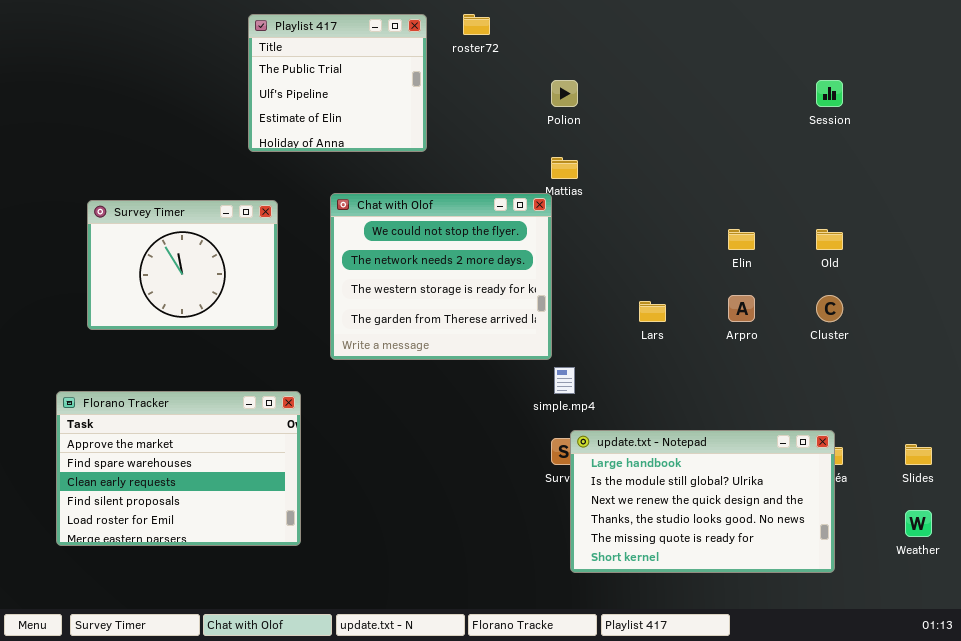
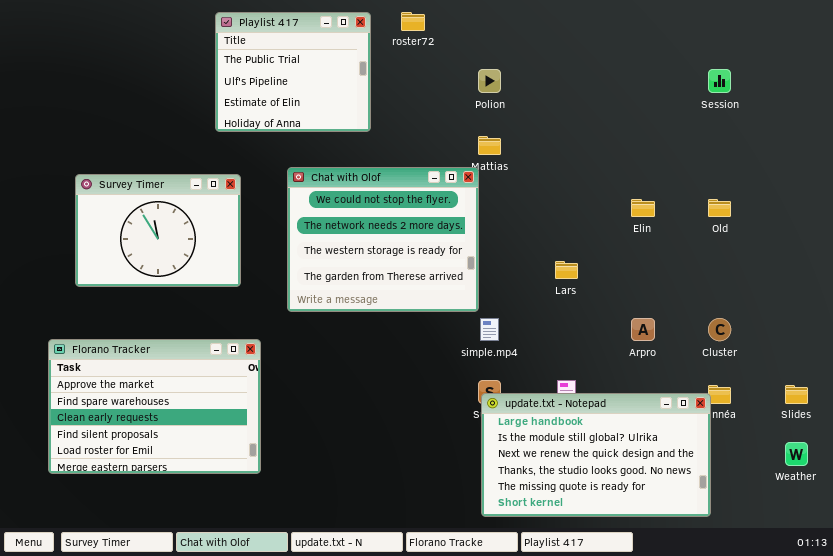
Arpro: [728,295,755,322] -> [631,318,655,341], moved
Cluster: [816,295,843,322] -> [708,318,731,341], moved
update.txt - Notepad: [570,430,835,573] -> [481,393,711,517], moved

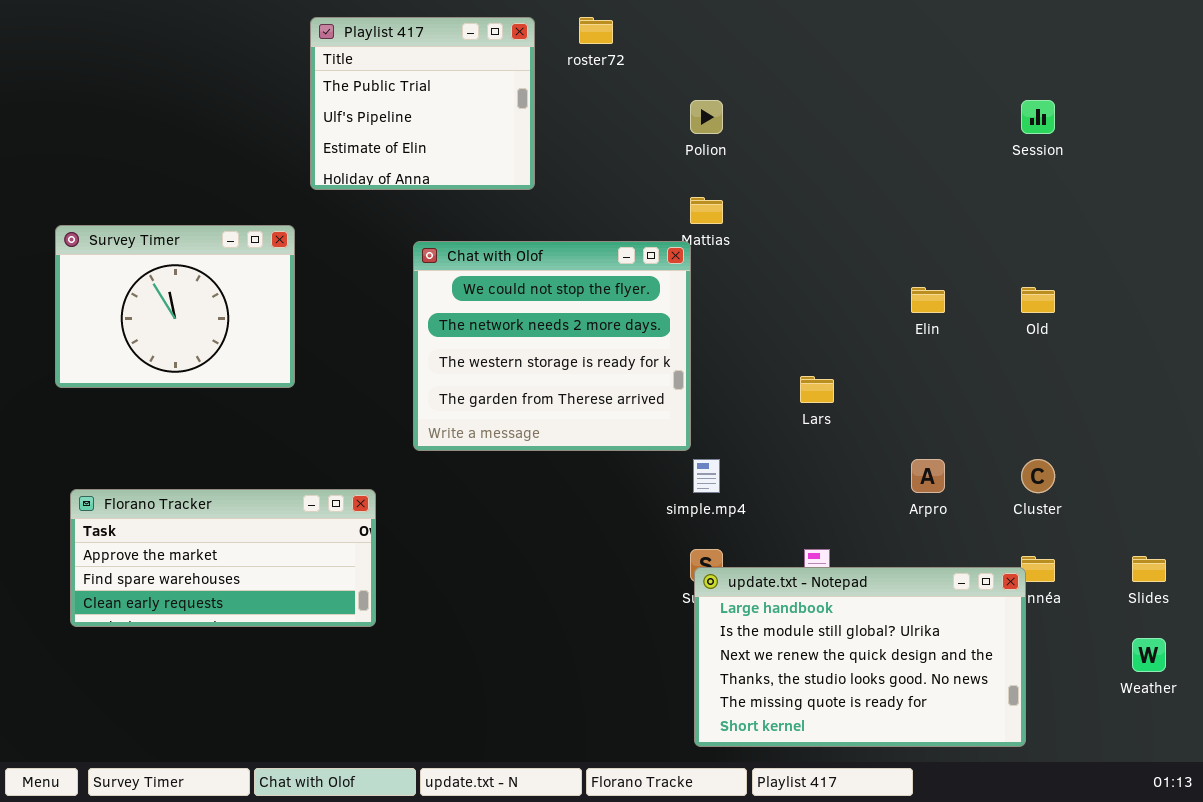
Survey Timer: [75,174,241,287] -> [55,225,295,388], moved
Florano Tracker: [48,339,261,474] -> [70,489,376,627], resized

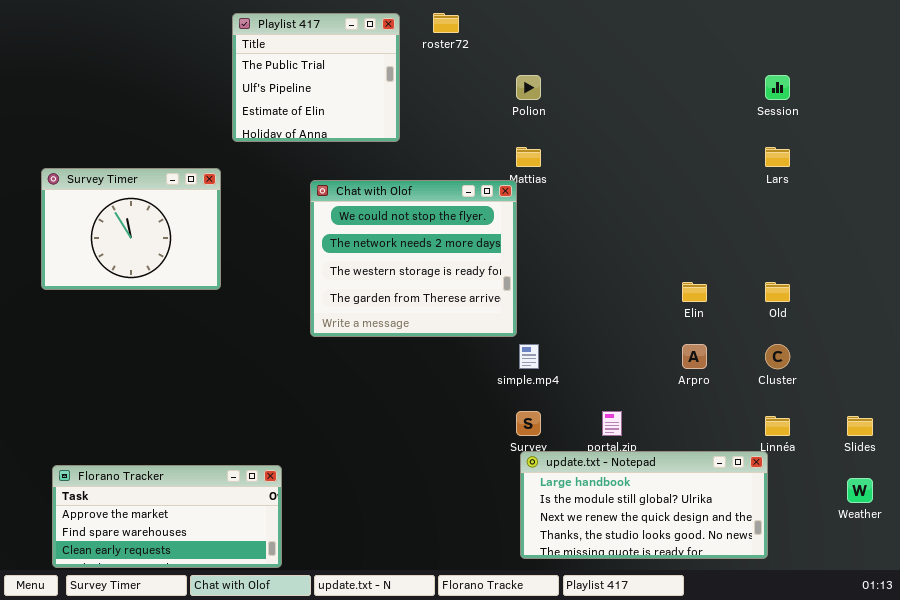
Elin: [911,287,945,313] -> [682,282,707,302], moved
Old: [1021,287,1055,313] -> [765,282,790,302], moved
Lars: [800,376,834,403] -> [765,147,790,167], moved
Florano Tracker: [70,489,376,627] -> [52,465,282,568], moved
update.txt - Notepad: [694,567,1026,747] -> [520,451,768,559], resized

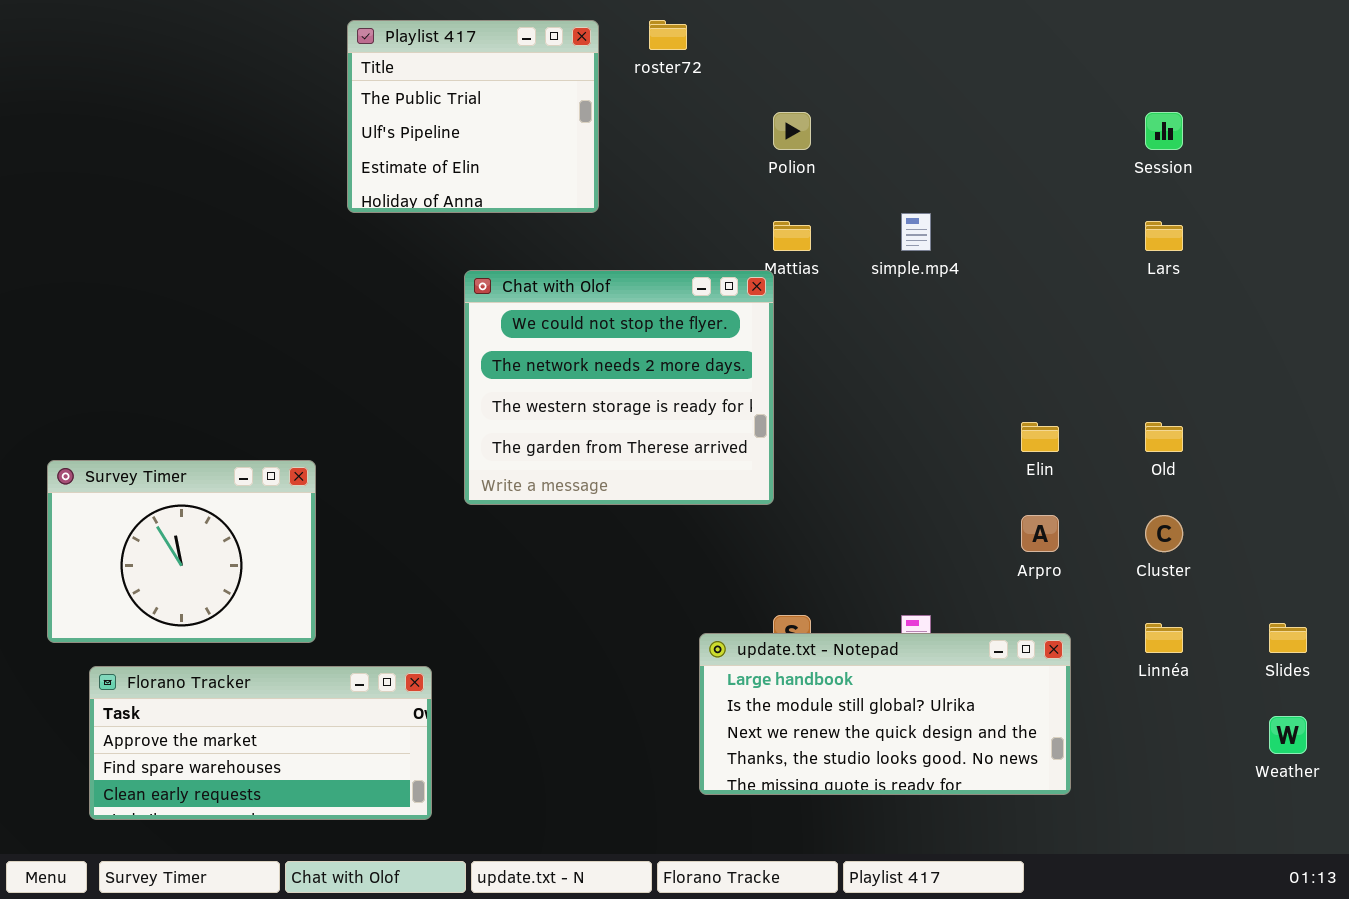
Survey Timer: [41,168,221,290] -> [47,460,316,643], moved
simple.mp4: [519,344,539,369] -> [901,213,931,251], moved
update.txt - Notepad: [520,451,768,559] -> [699,633,1071,795], moved
Florano Tracker: [52,465,282,568] -> [89,666,432,820], moved

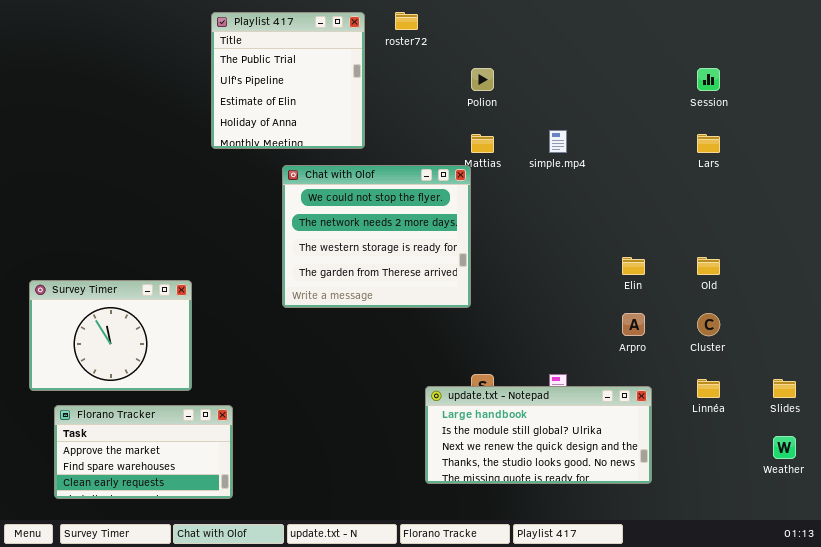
Playlist 417: [347,20,599,213] -> [211,12,365,149], resized
Florano Tracker: [89,666,432,820] -> [54,405,233,499], resized

